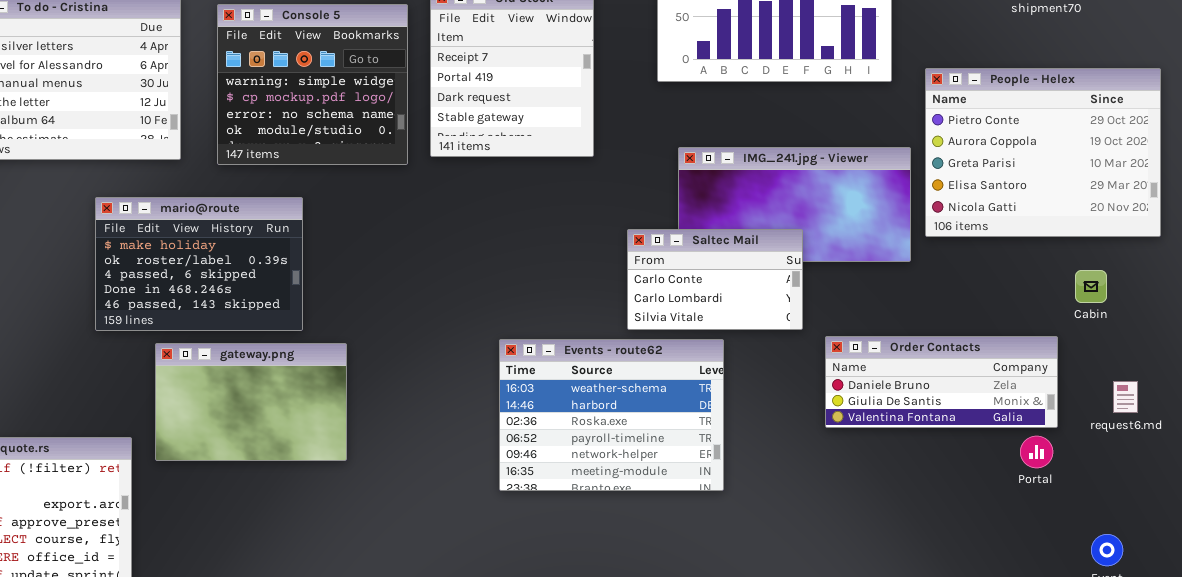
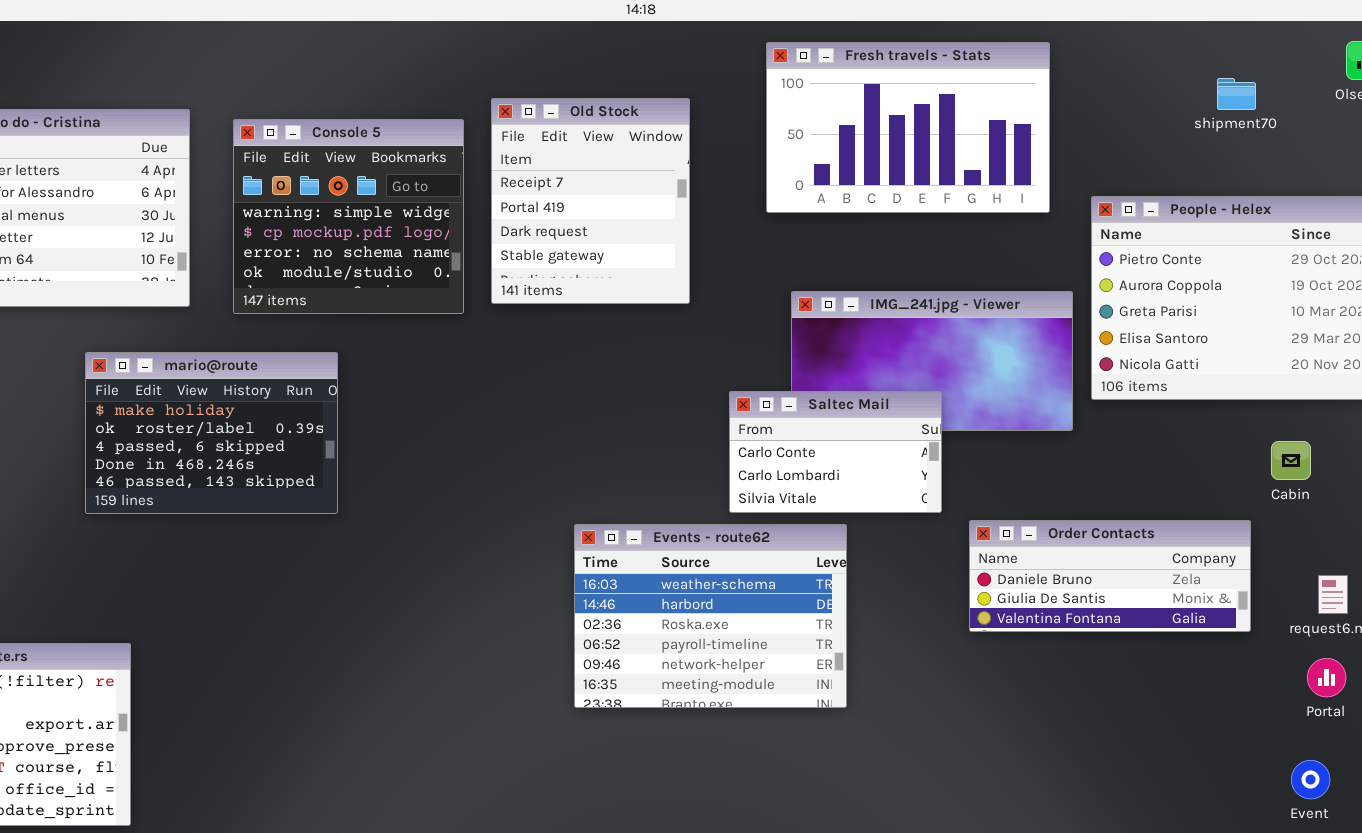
gateway.png: [155,343,347,461] -> none, closed
Portal: [1020,436,1053,468] -> [1307,658,1346,697], moved

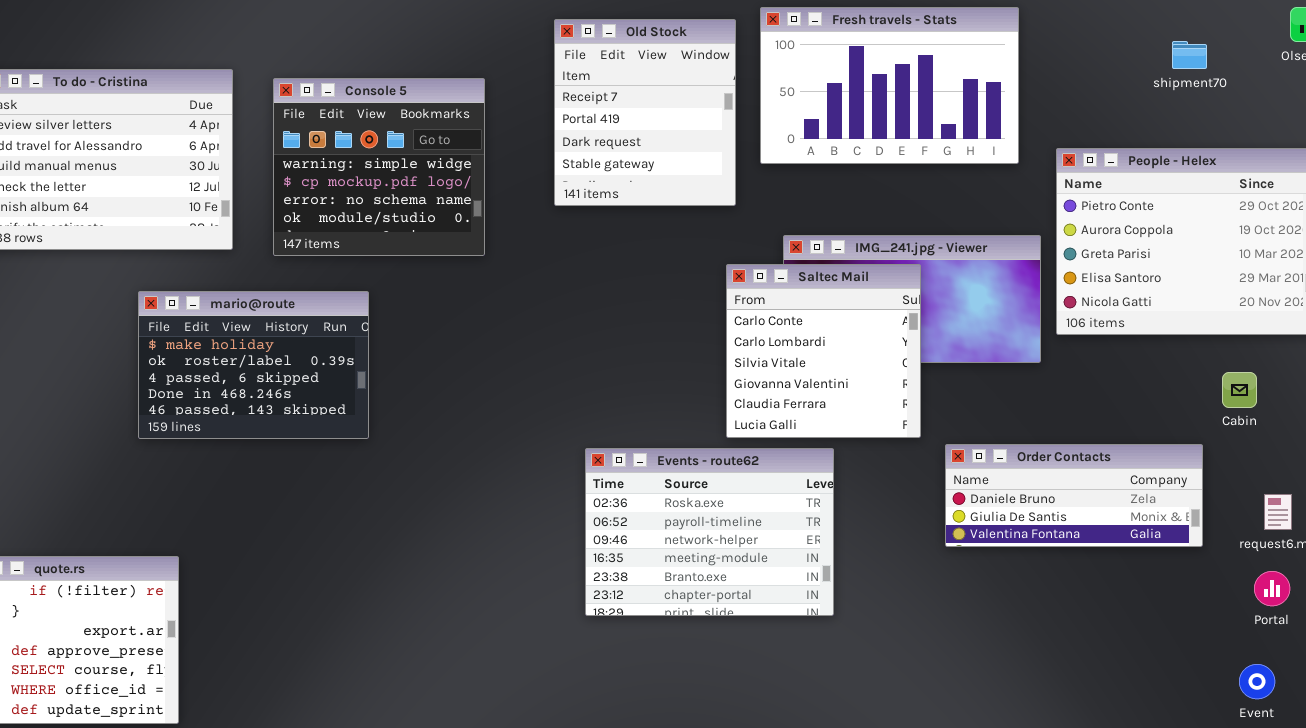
Old Stock: [491,98,690,304] -> [554,19,736,206], moved
Saltec Mail: [729,391,942,513] -> [726,264,921,438], resized
Events - route62: [574,524,847,708] -> [585,448,834,616], scrolled down 2 rows

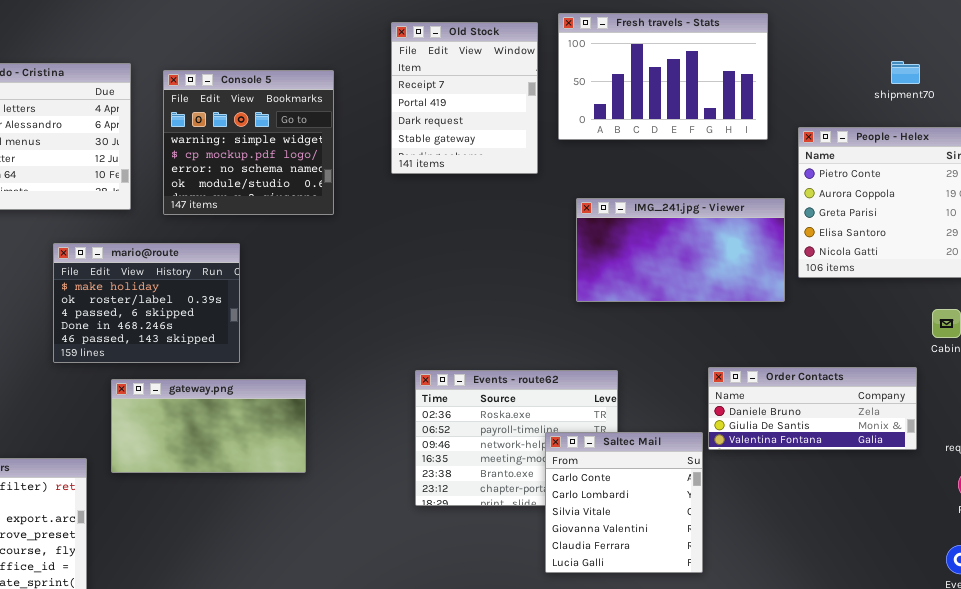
shipment70: [1172,41,1207,69] -> [891,61,920,84], moved
Saltec Mail: [726,264,921,438] -> [545,432,703,573], moved
gateway.png: none -> [111,379,306,473], opened

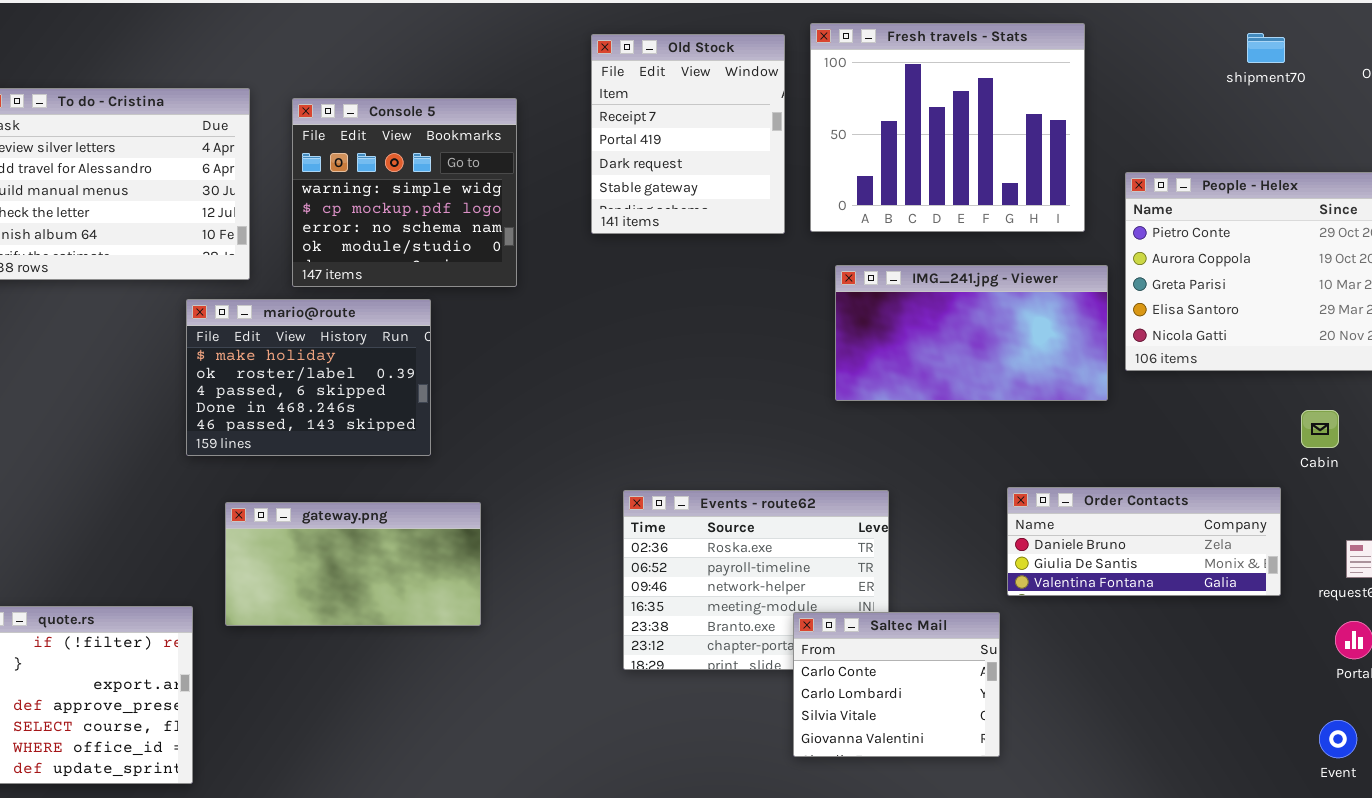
Fresh travels - Stats: [558,13,768,140] -> [810,23,1085,232], resized
shipment70: [891,61,920,84] -> [1247,33,1285,63], moved
mario@route: [53,243,240,363] -> [186,299,431,456], moved
Saltec Mail: [545,432,703,573] -> [793,612,1000,757], resized

